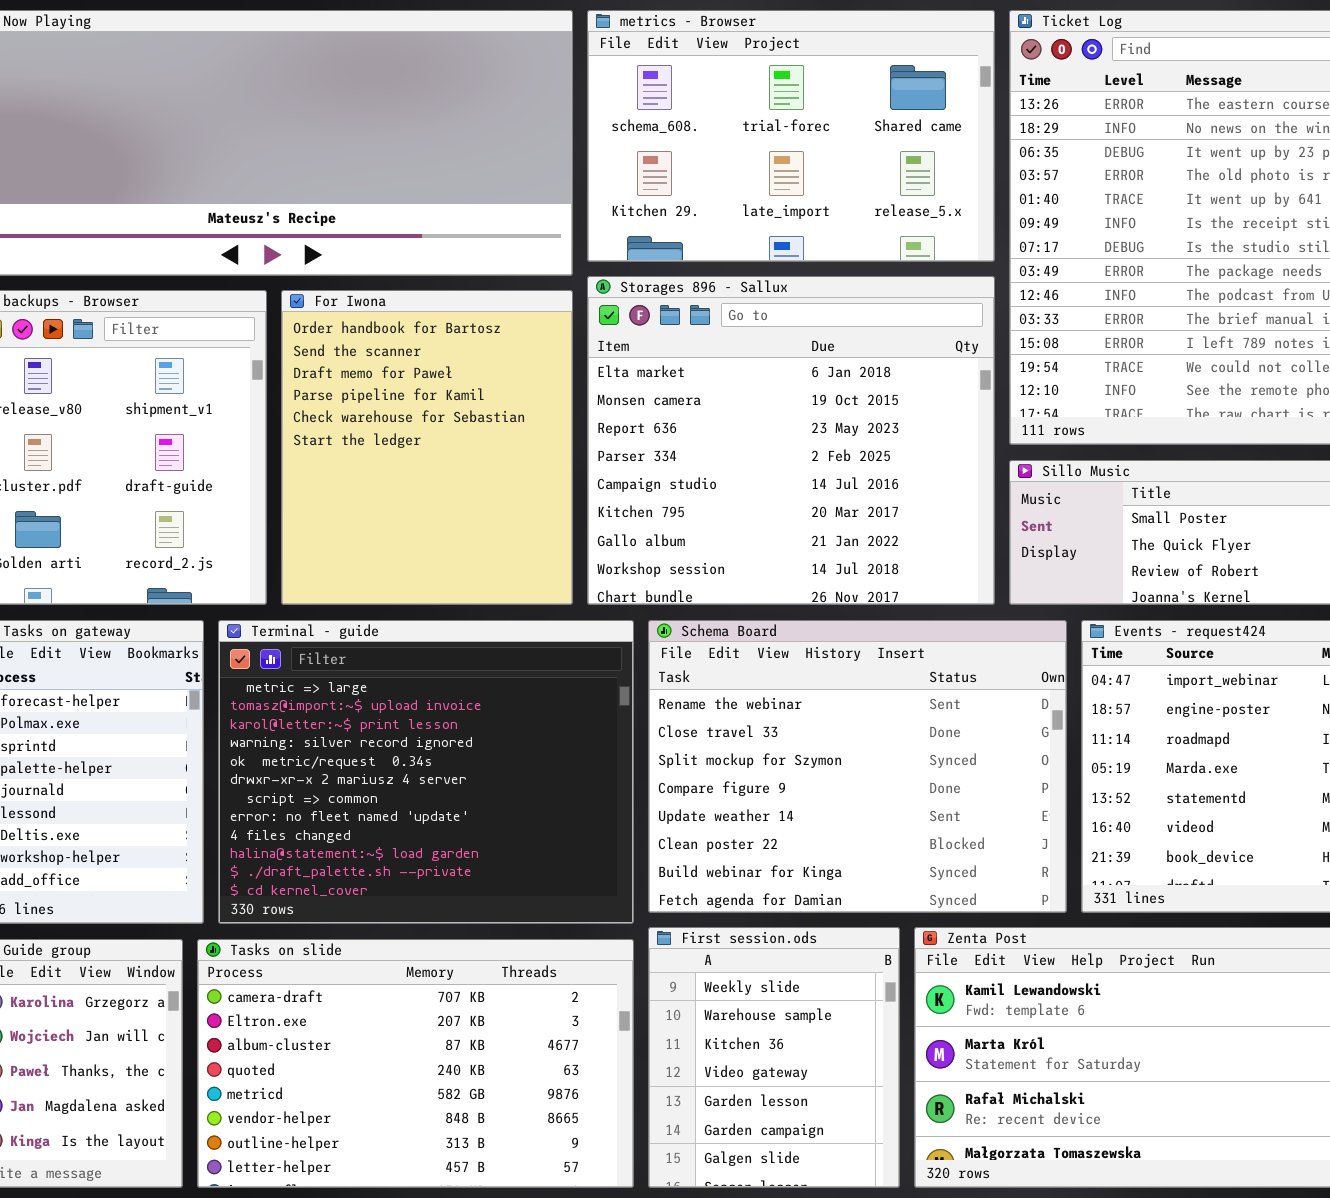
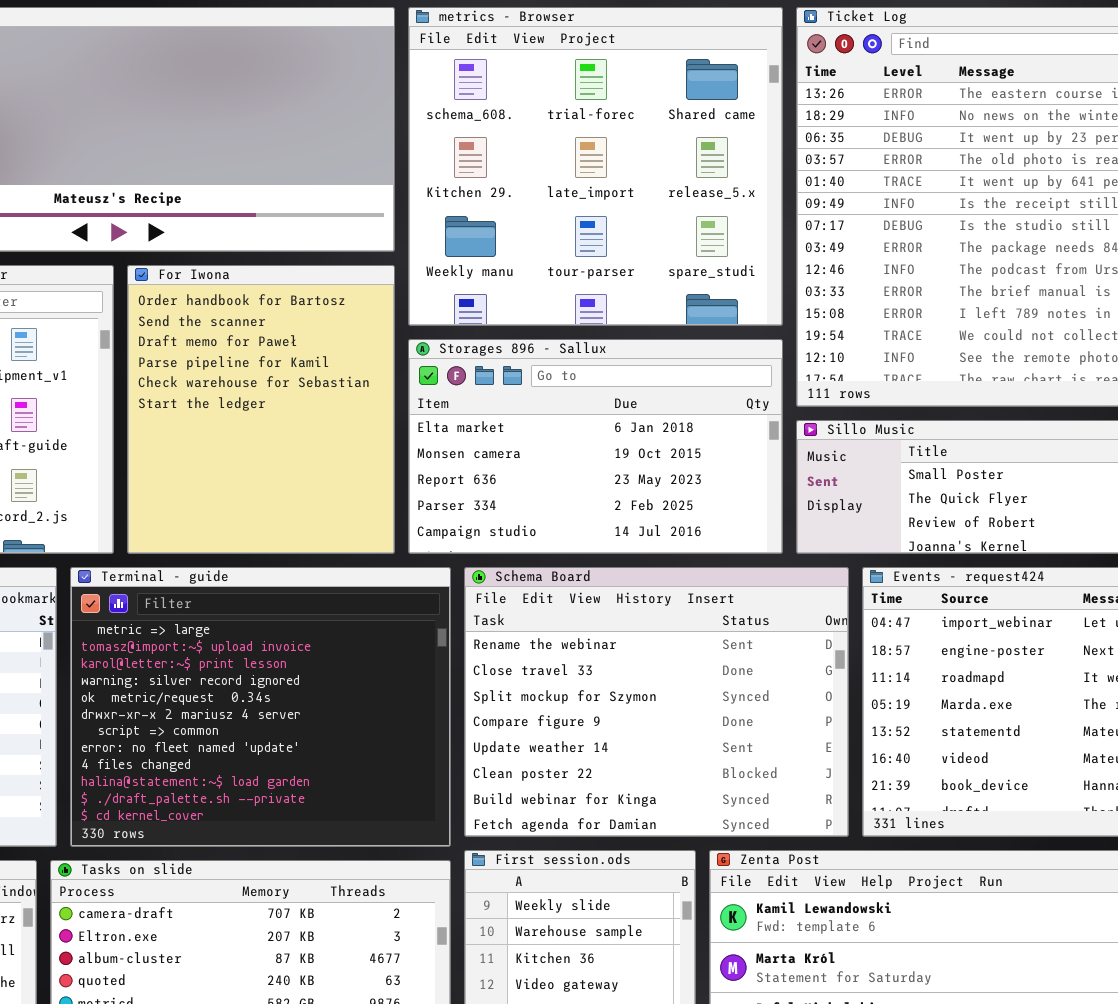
metrics - Browser: [587,10,995,262] -> [408,7,783,326], resized
Storages 896 - Sallux: [587,276,995,605] -> [408,339,783,554], resized

